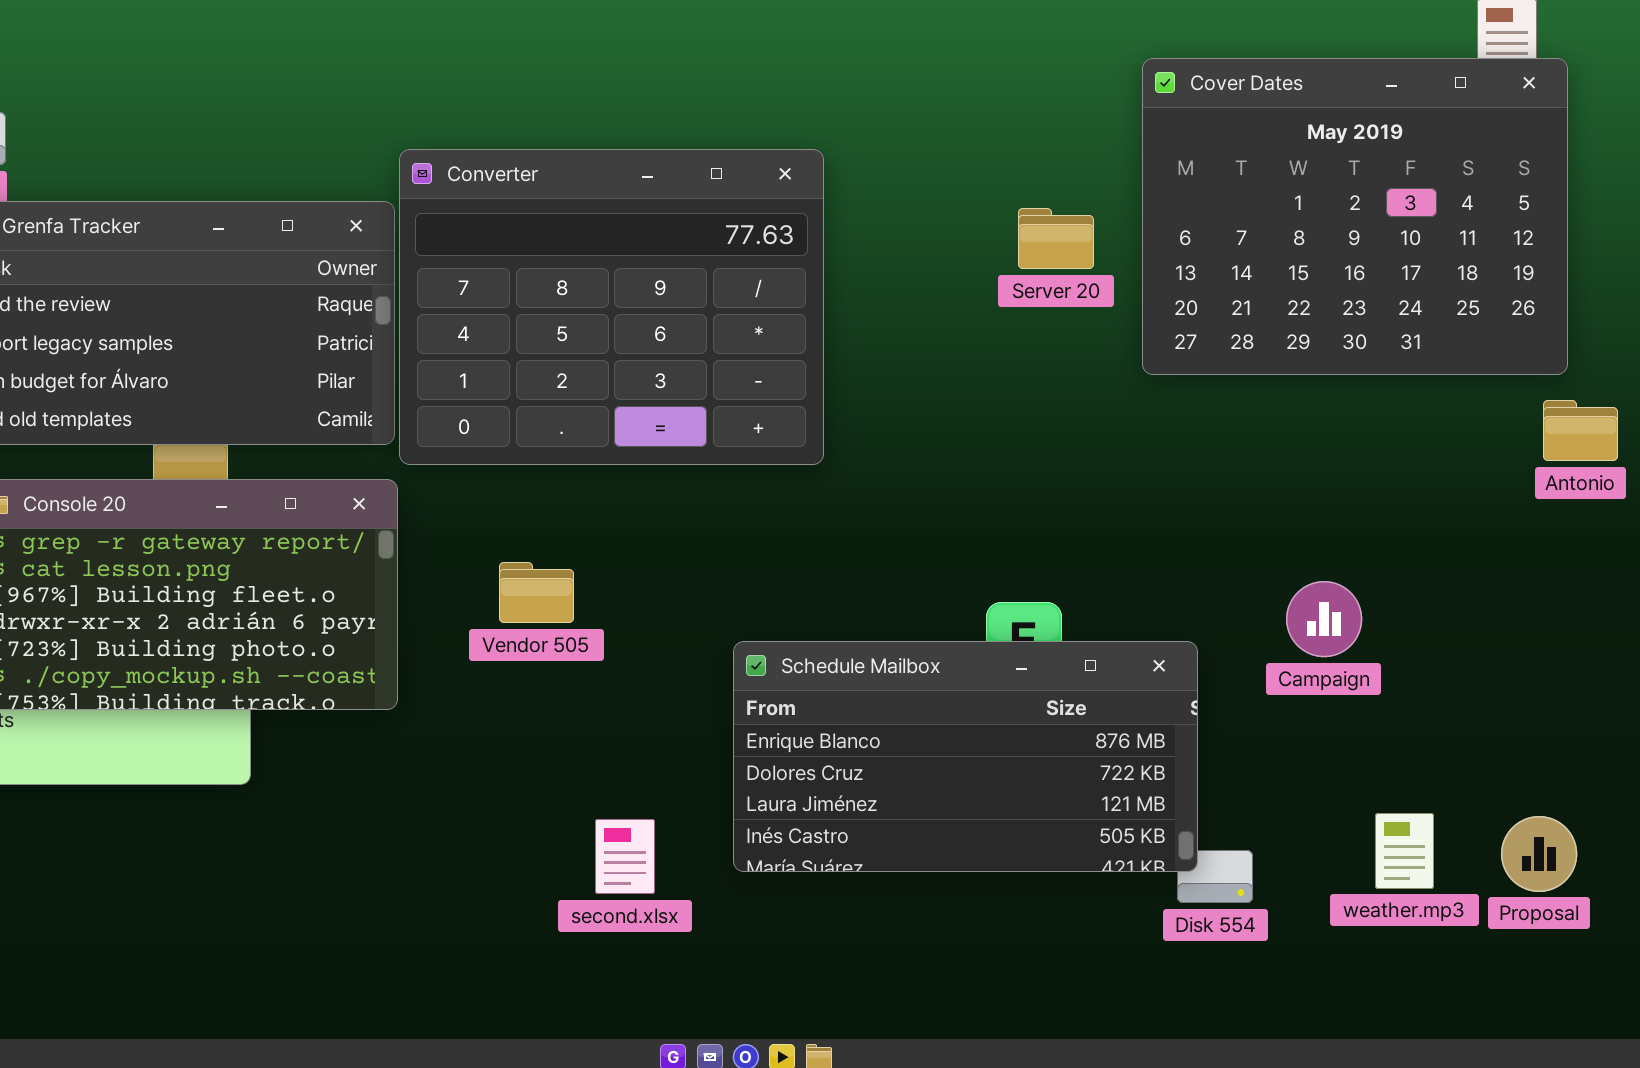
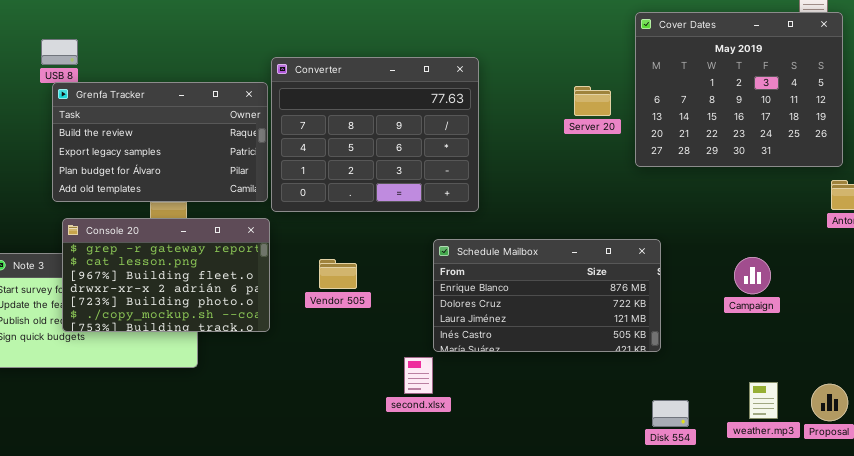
Campaign: [1286,581,1362,657] -> [734,257,771,294], moved
Schedule Mailbox: [733,641,1198,872] -> [433,239,661,352], moved
second.xlsx: [595,819,655,894] -> [404,357,433,394], moved

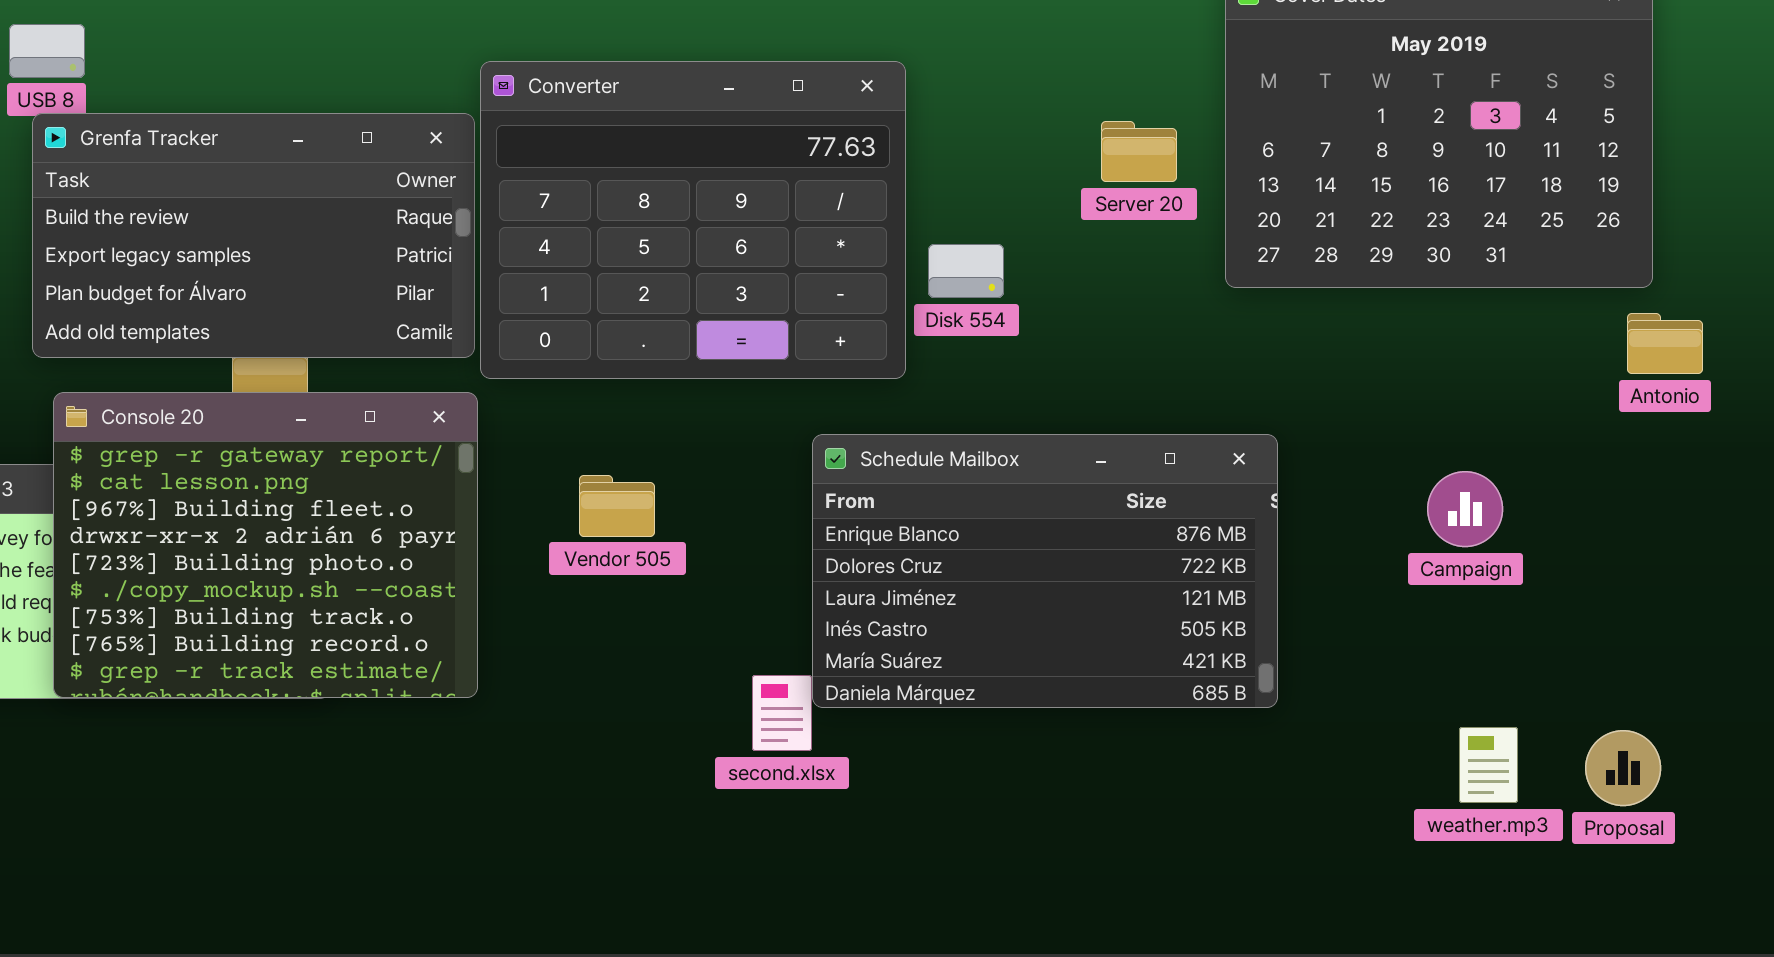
Console 20: [62,218,270,332] -> [53,392,478,698], resized
Schedule Mailbox: [433,239,661,352] -> [812,434,1278,708], resized
Disk 554: [652,400,689,427] -> [928,244,1004,298], moved

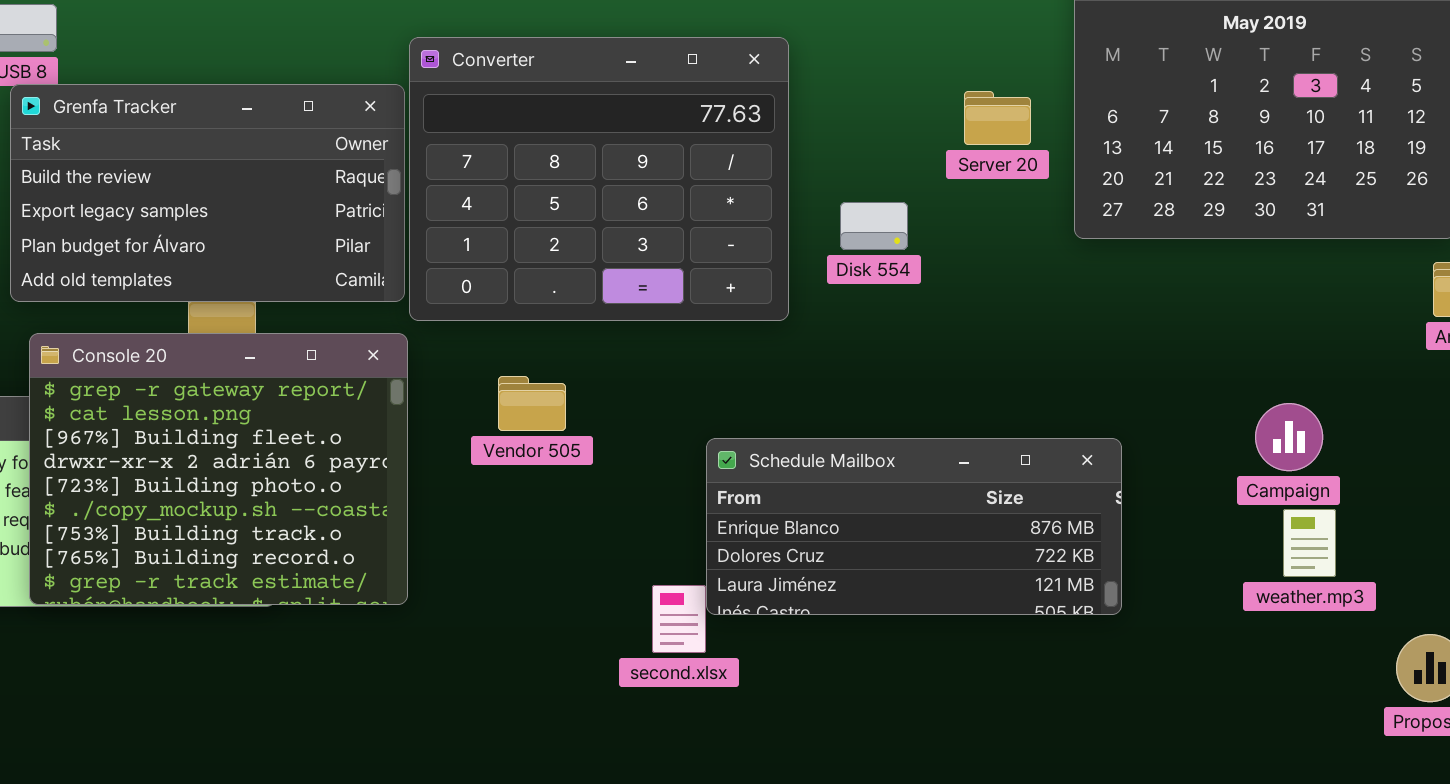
Disk 554: [928,244,1004,298] -> [840,202,908,250], moved
Schedule Mailbox: [812,434,1278,708] -> [706,438,1122,615], resized
Vendor 505: [579,475,655,537] -> [498,376,566,431], moved
weather.mp3: [1459,727,1518,803] -> [1283,509,1336,577], moved

